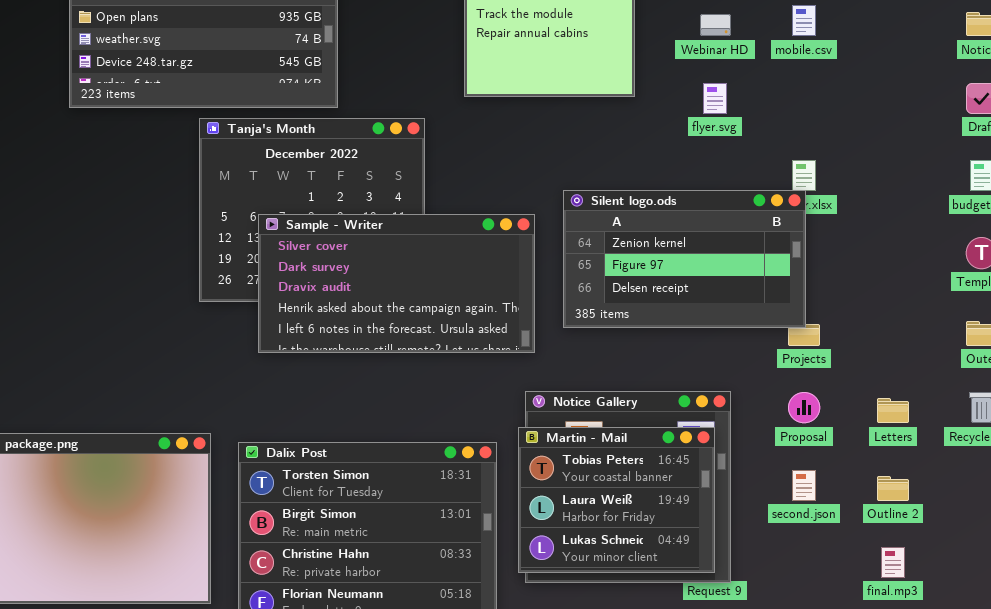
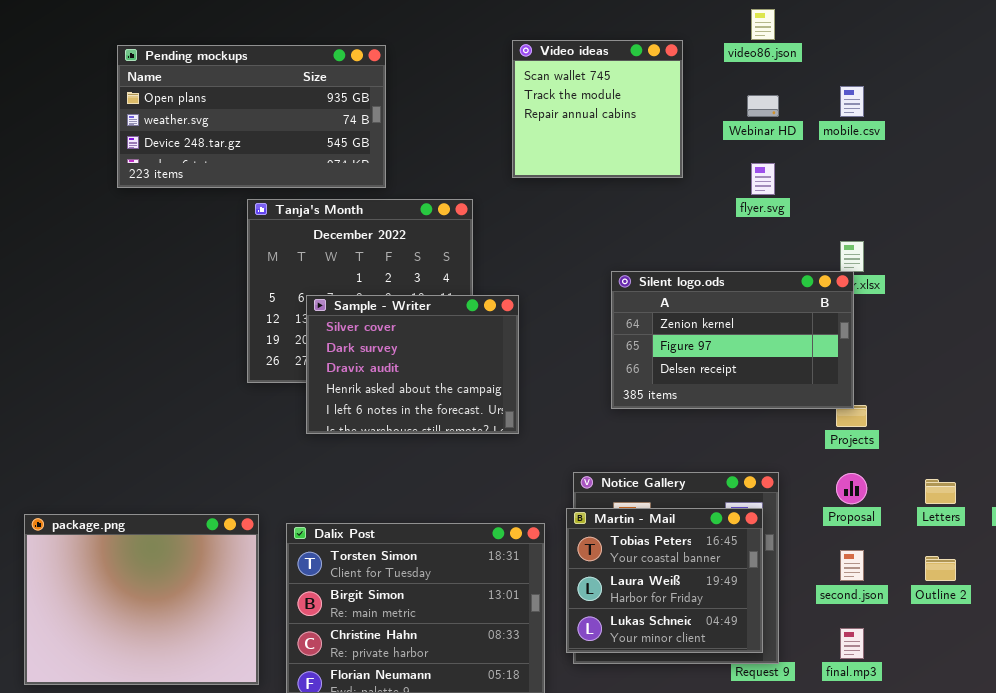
Sample - Writer: [258,214,535,353] -> [306,295,519,434], resized
final.mp3: [881,547,905,578] -> [840,628,864,659], moved

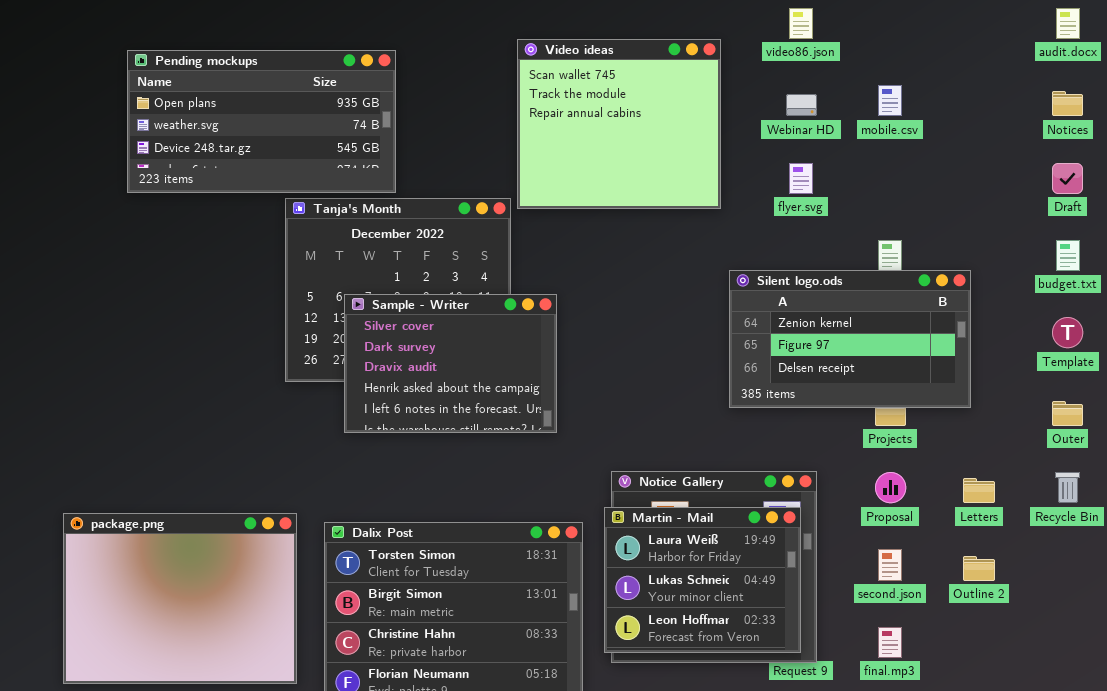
Video ideas: [512,40,683,178] -> [517,39,721,209], resized
Pending mockups: [117,45,386,188] -> [127,50,396,193], moved
Silent logo.ods: [611,271,854,409] -> [729,270,971,408], moved
Martin - Mail: [566,508,763,653] -> [604,507,801,653], scrolled down 1 row

